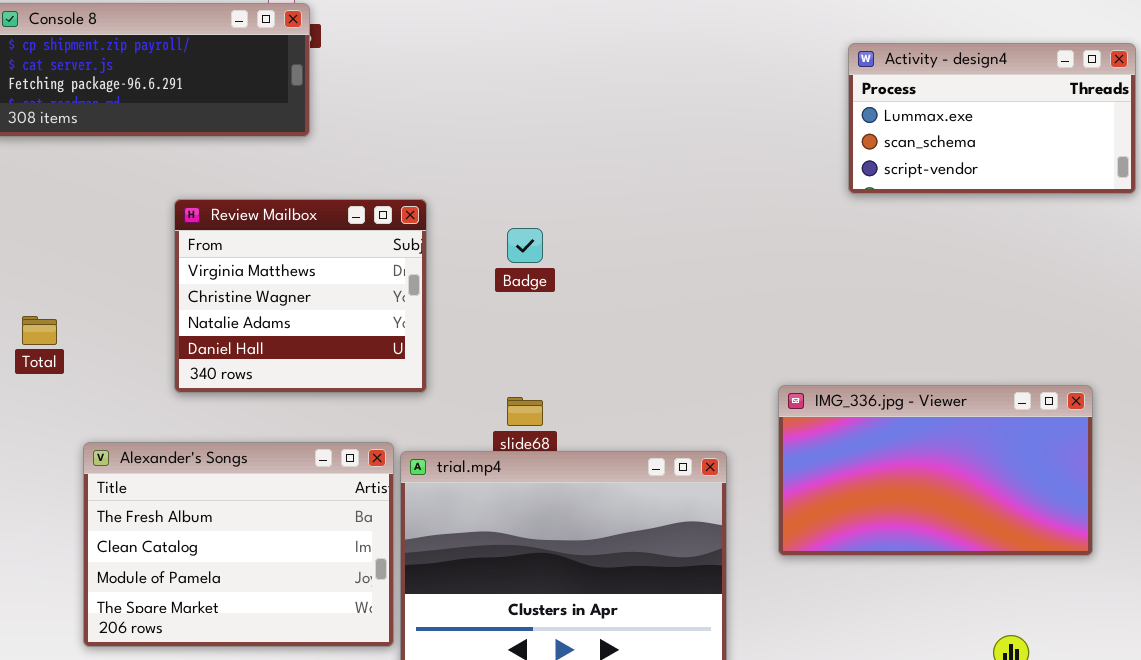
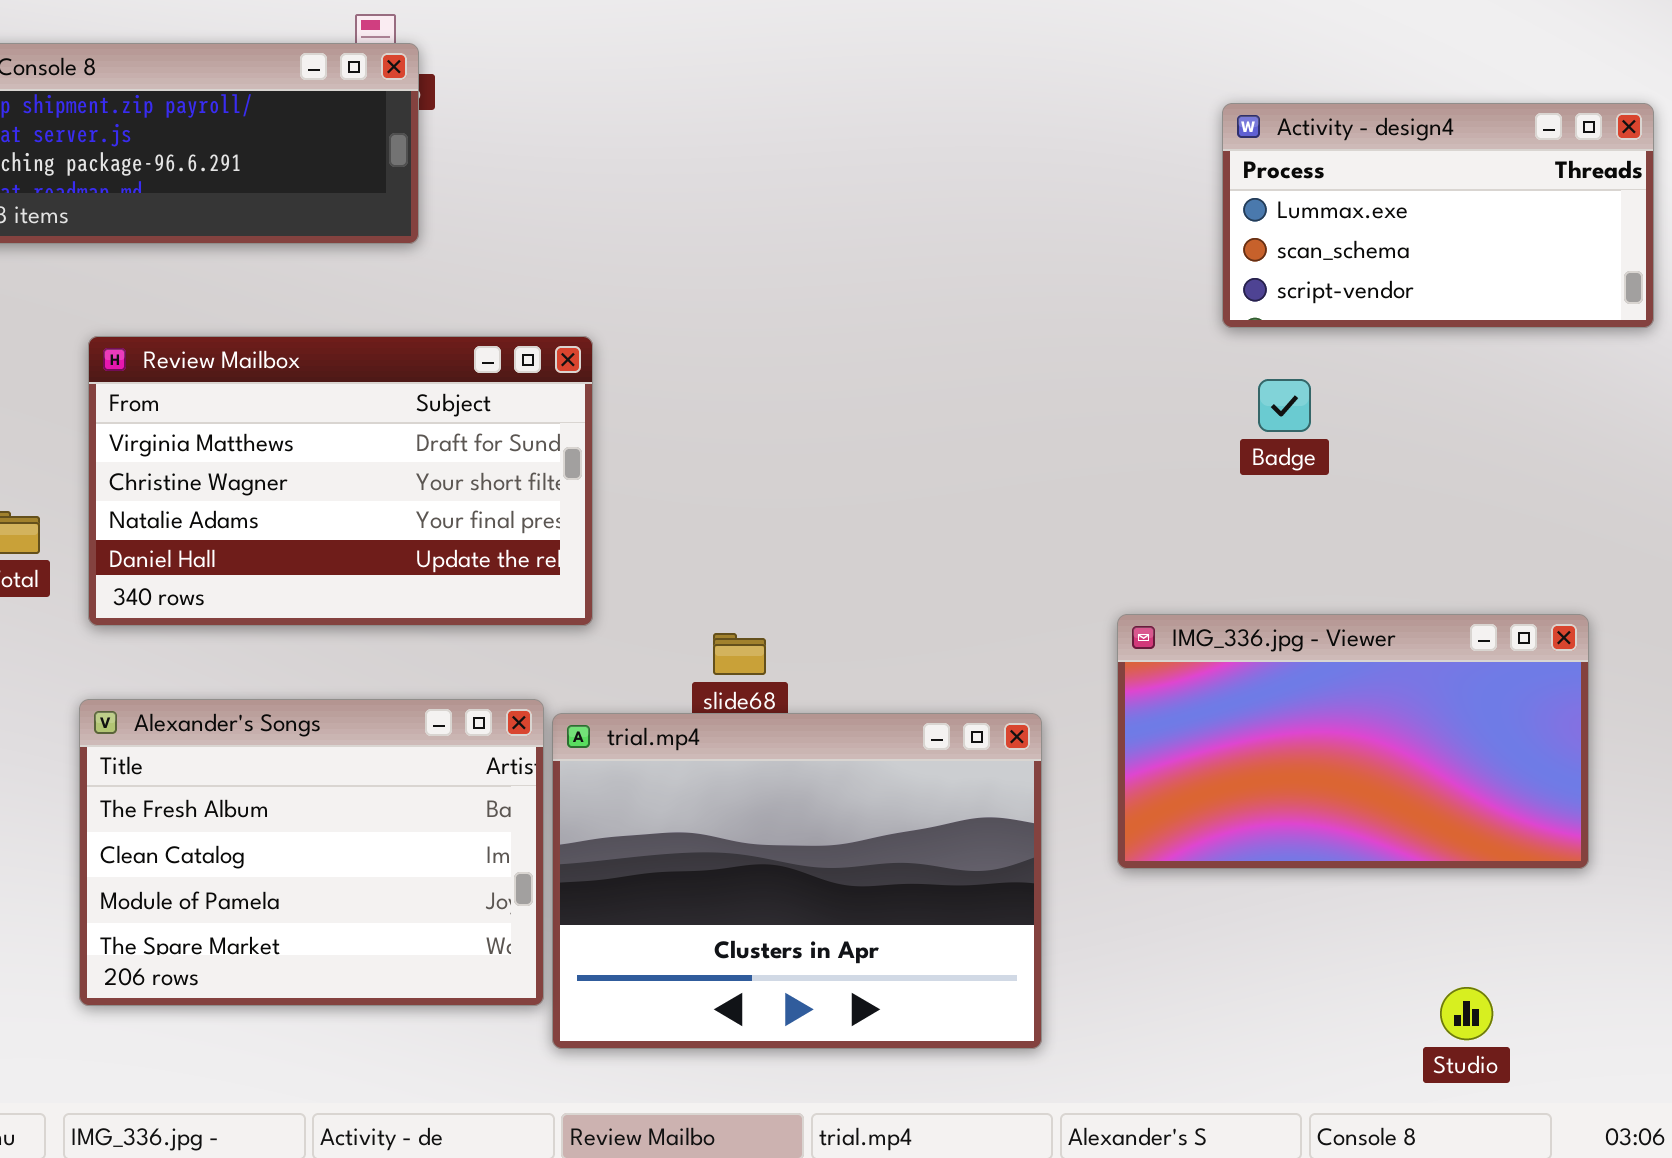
Review Mailbox: [174,199,427,393] -> [88,336,593,626], resized
Badge: [507,228,543,263] -> [1258,379,1311,432], moved

